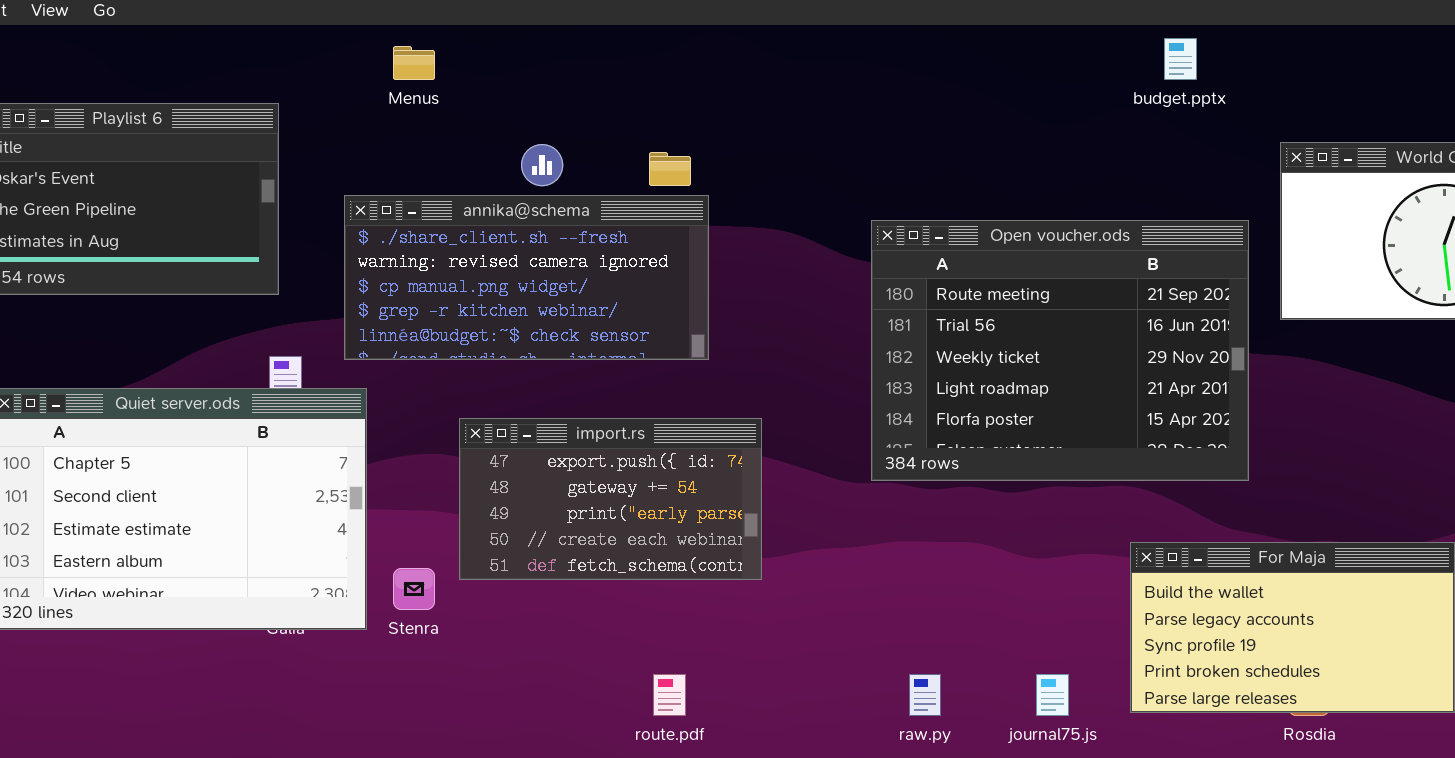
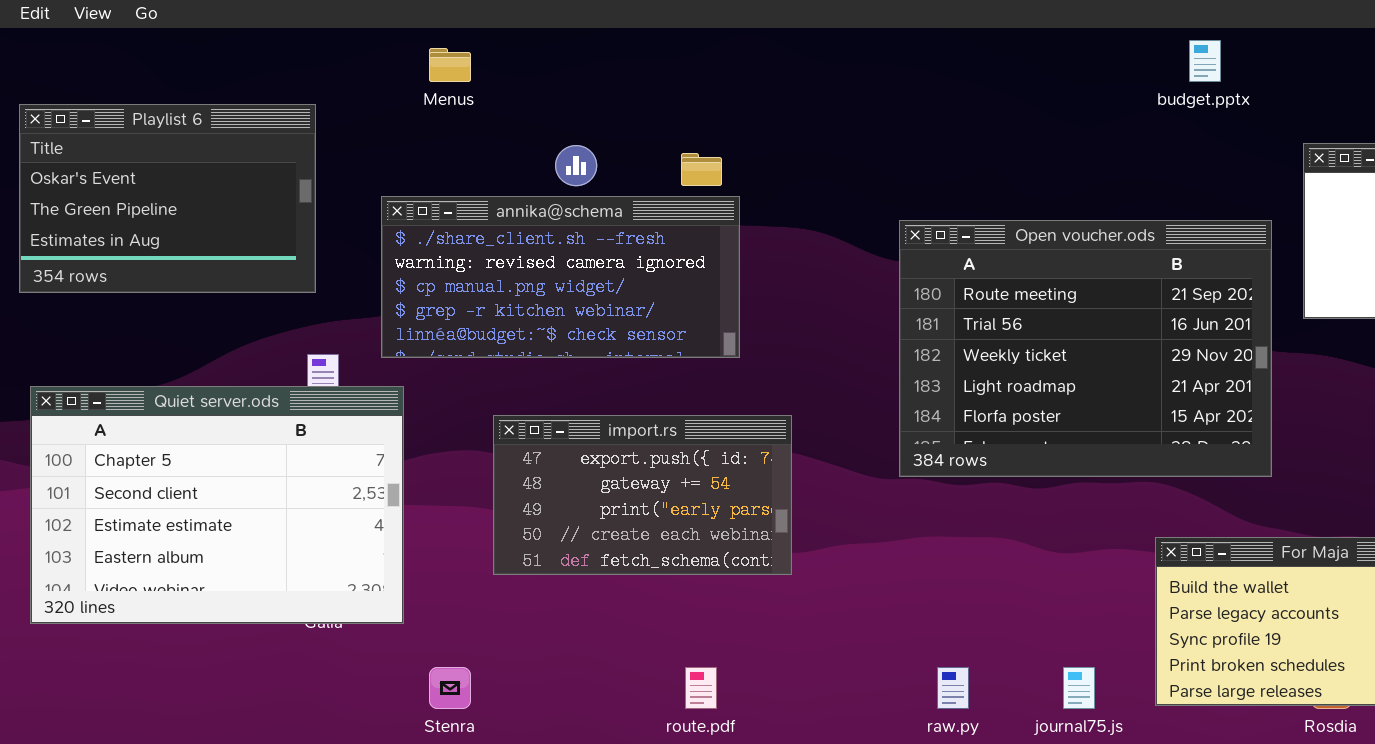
Stenra: [393,568,435,610] -> [429,667,471,709], moved

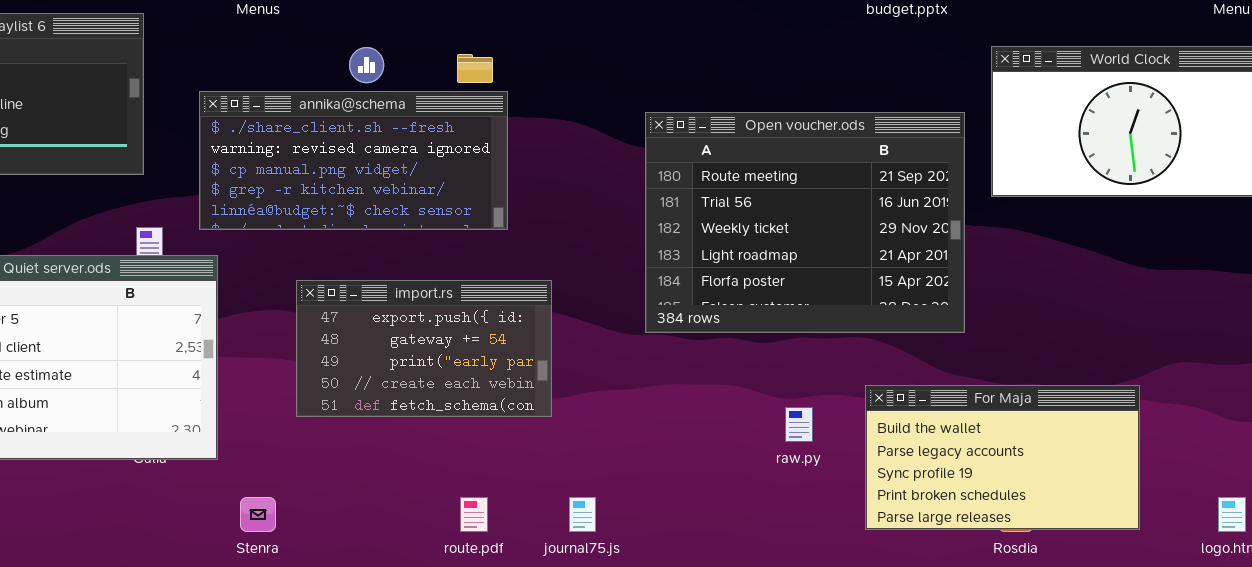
raw.py: [937,667,969,709] -> [785,407,813,442], moved
journal75.js: [1063,667,1095,709] -> [569,497,596,532], moved

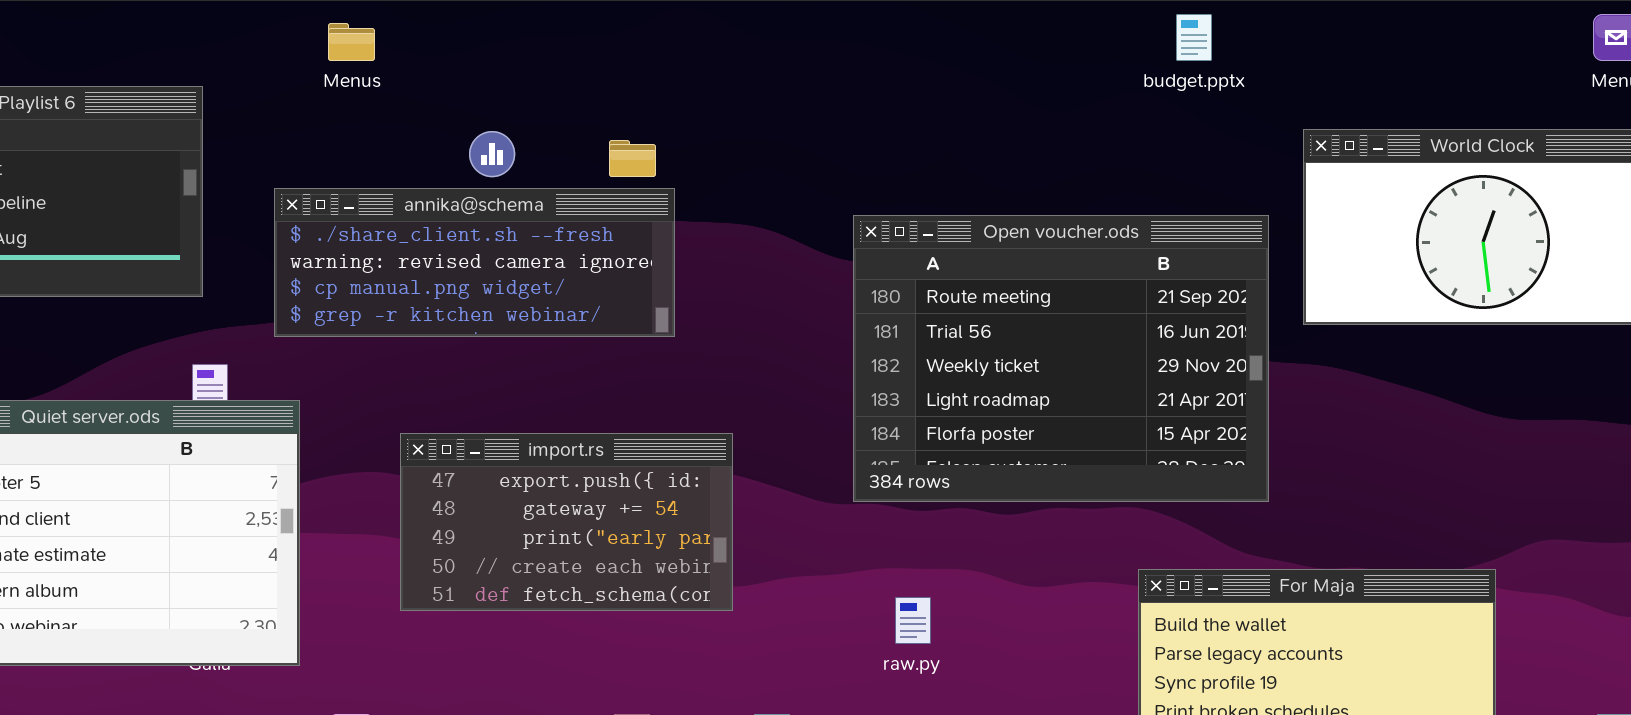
annika@schema: [199,91,508,230] -> [274,188,675,337], resized
raw.py: [785,407,813,442] -> [895,597,931,644], moved

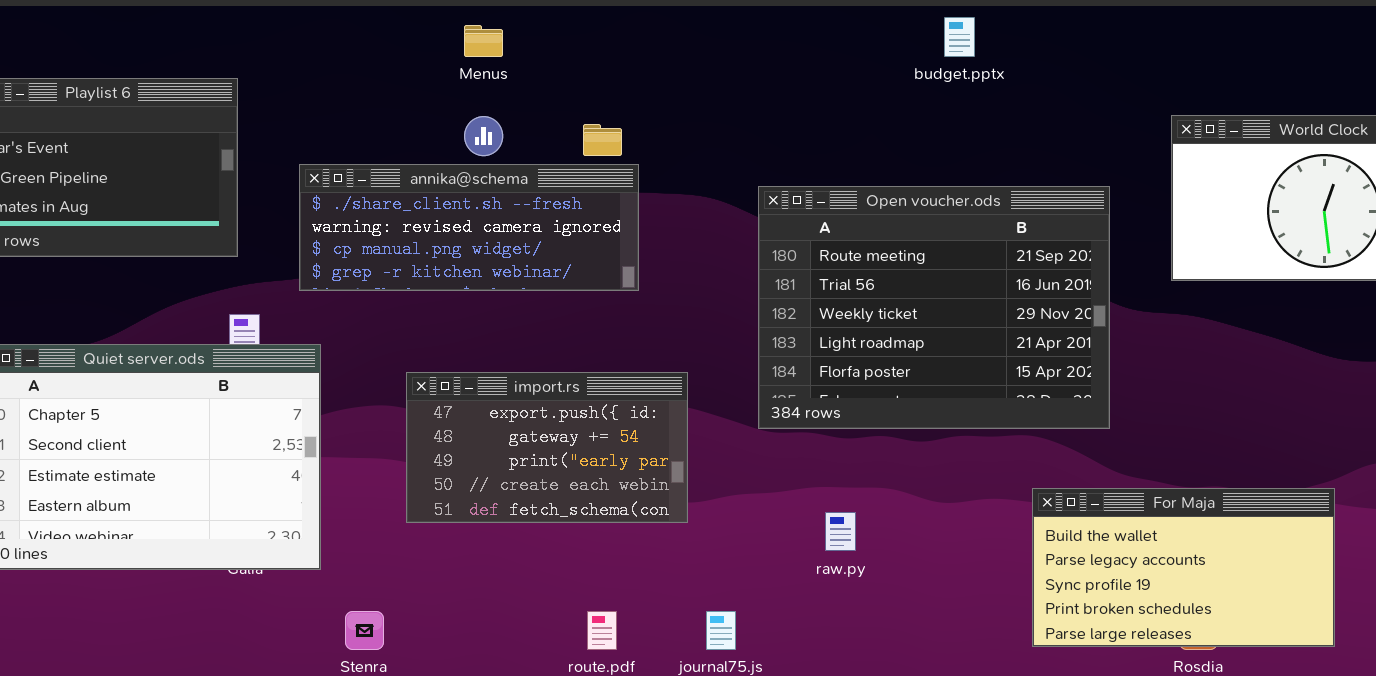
budget.pptx: [1176,14,1212,61] -> [944,17,975,57], moved
Menus: [328,23,375,61] -> [464,25,503,57], moved
Open voucher.ods: [853,215,1269,502] -> [758,186,1110,429], moved

